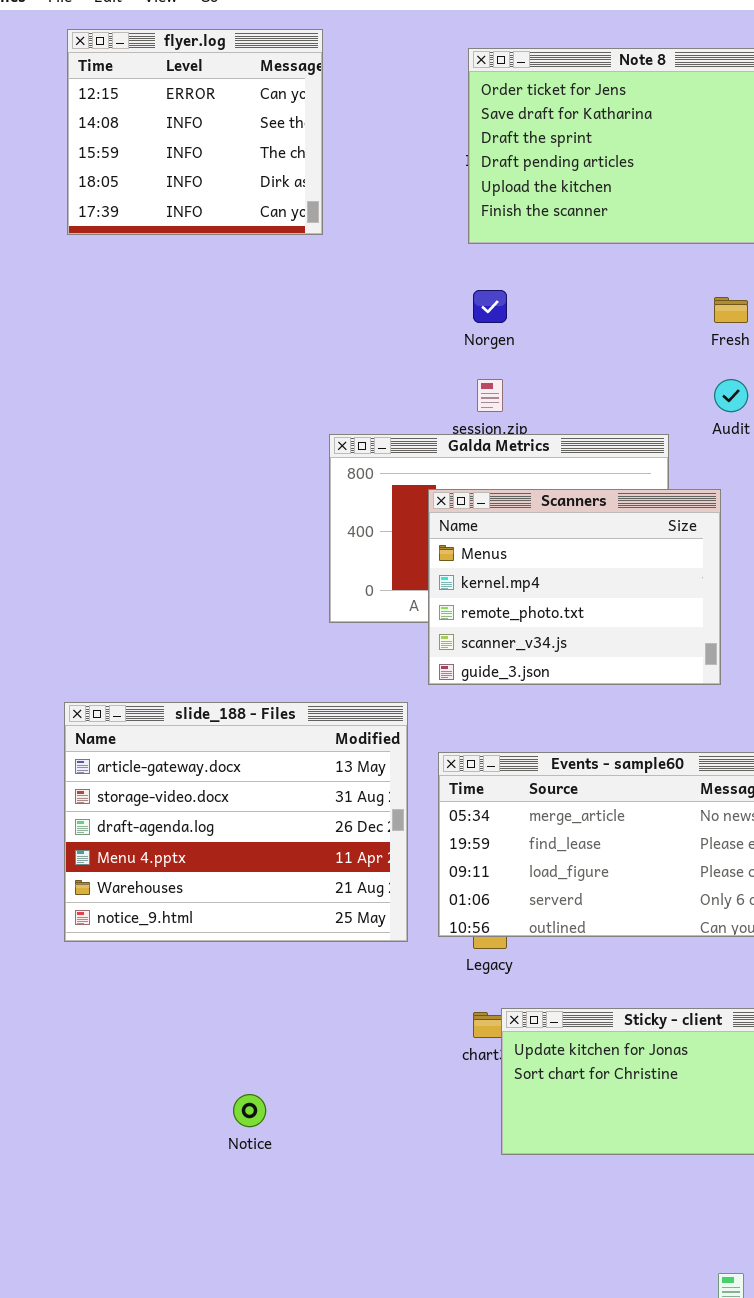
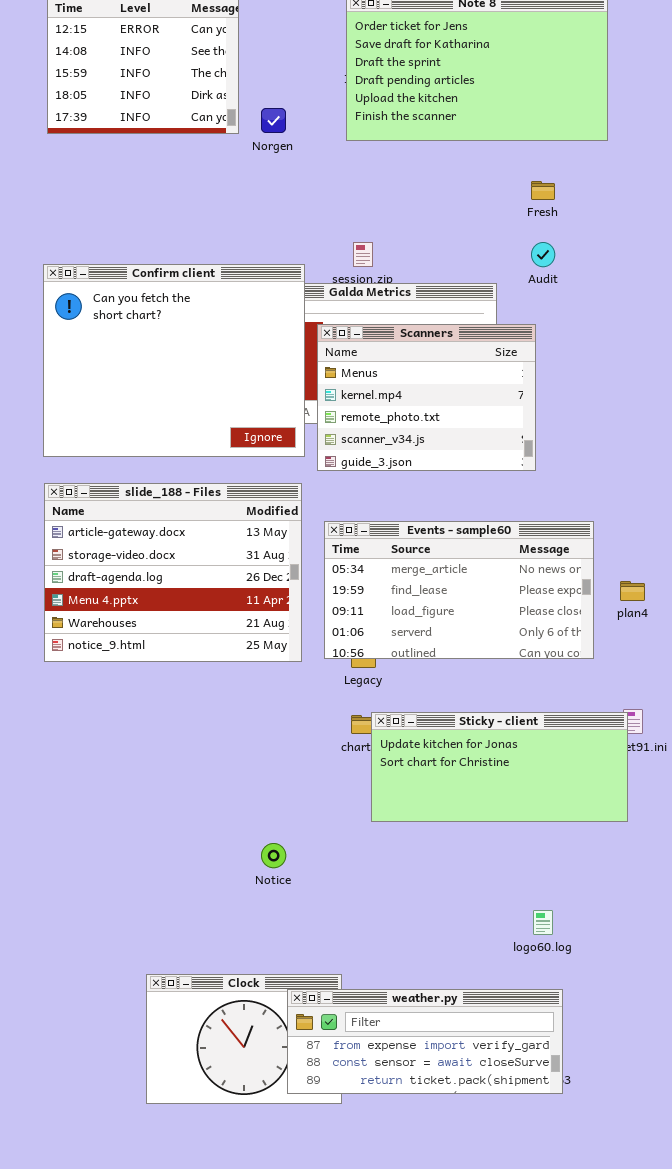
Norgen: [473,290,507,323] -> [261,108,286,133], moved
Confirm client: none -> [43,264,305,457], opened
Notice: [233,1094,266,1127] -> [261,843,286,868], moved

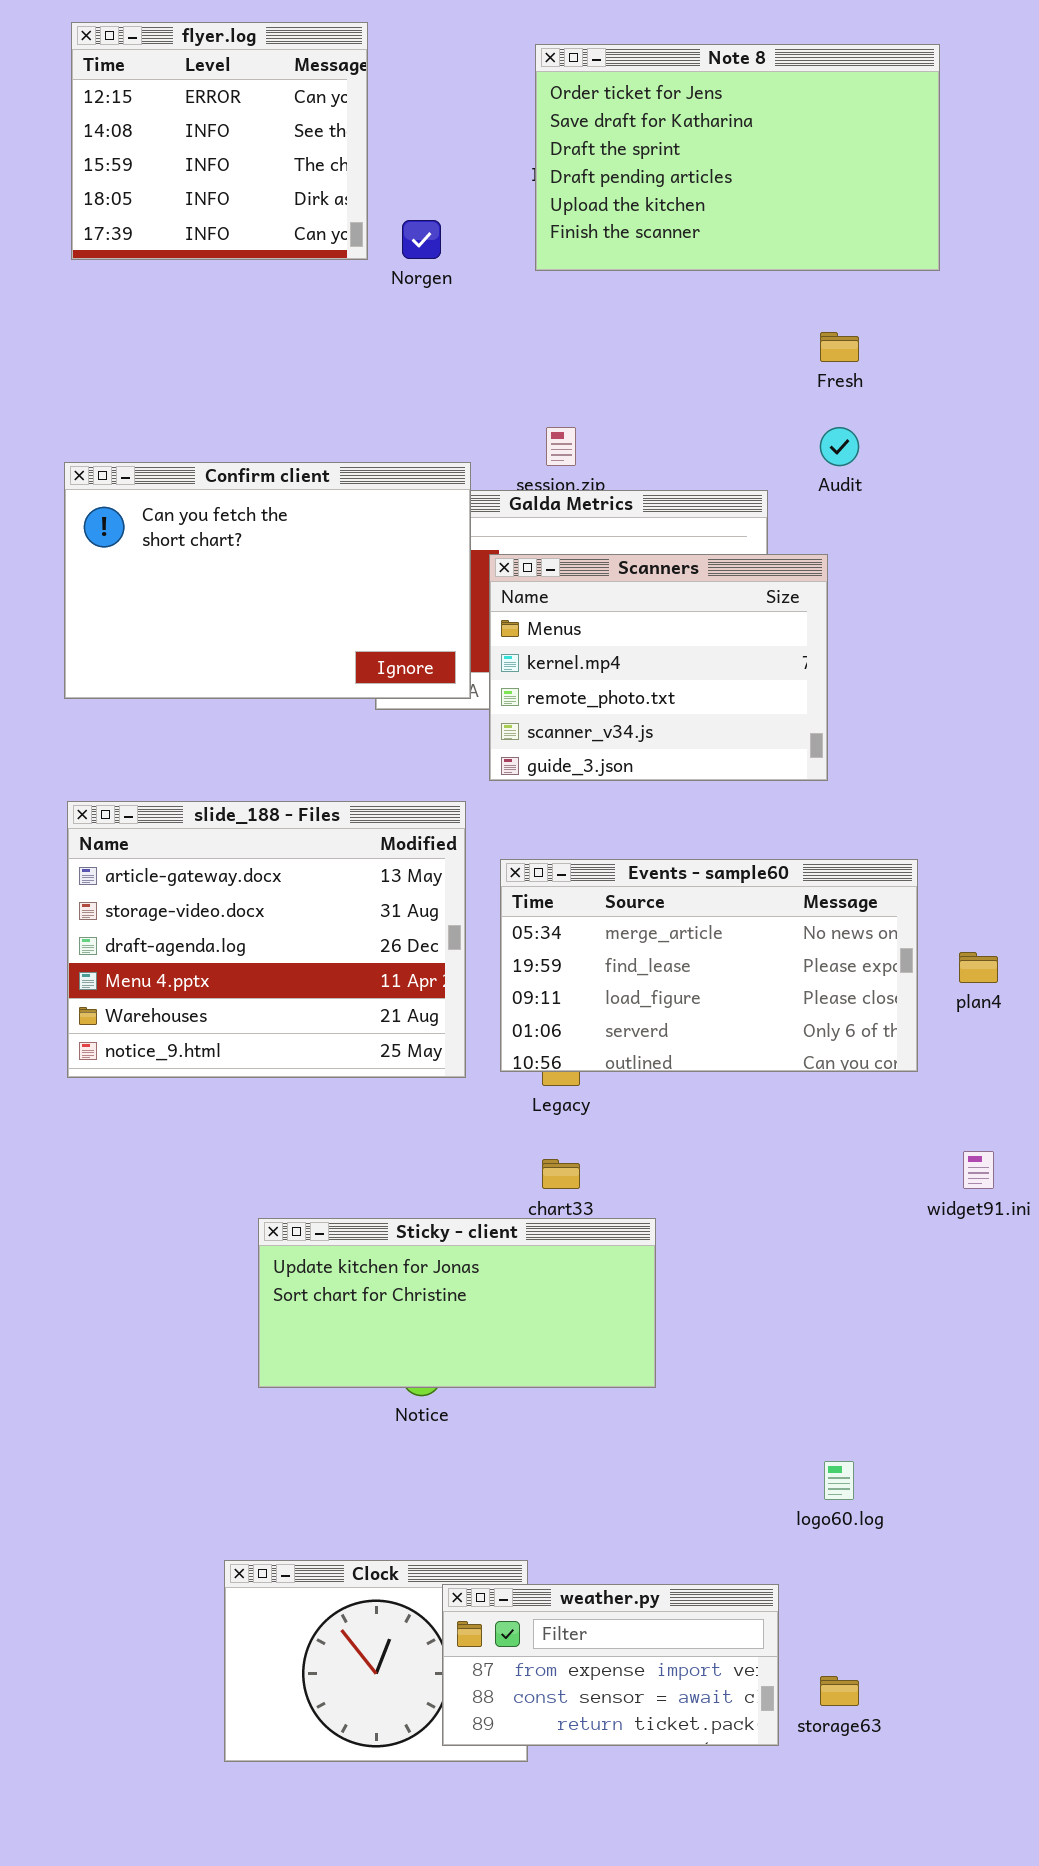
Confirm client: [43,264,305,457] -> [64,462,471,699], resized
Sticky - client: [371,712,628,822] -> [258,1218,656,1388], moved
weather.py: [287,989,563,1094] -> [442,1584,779,1746], resized

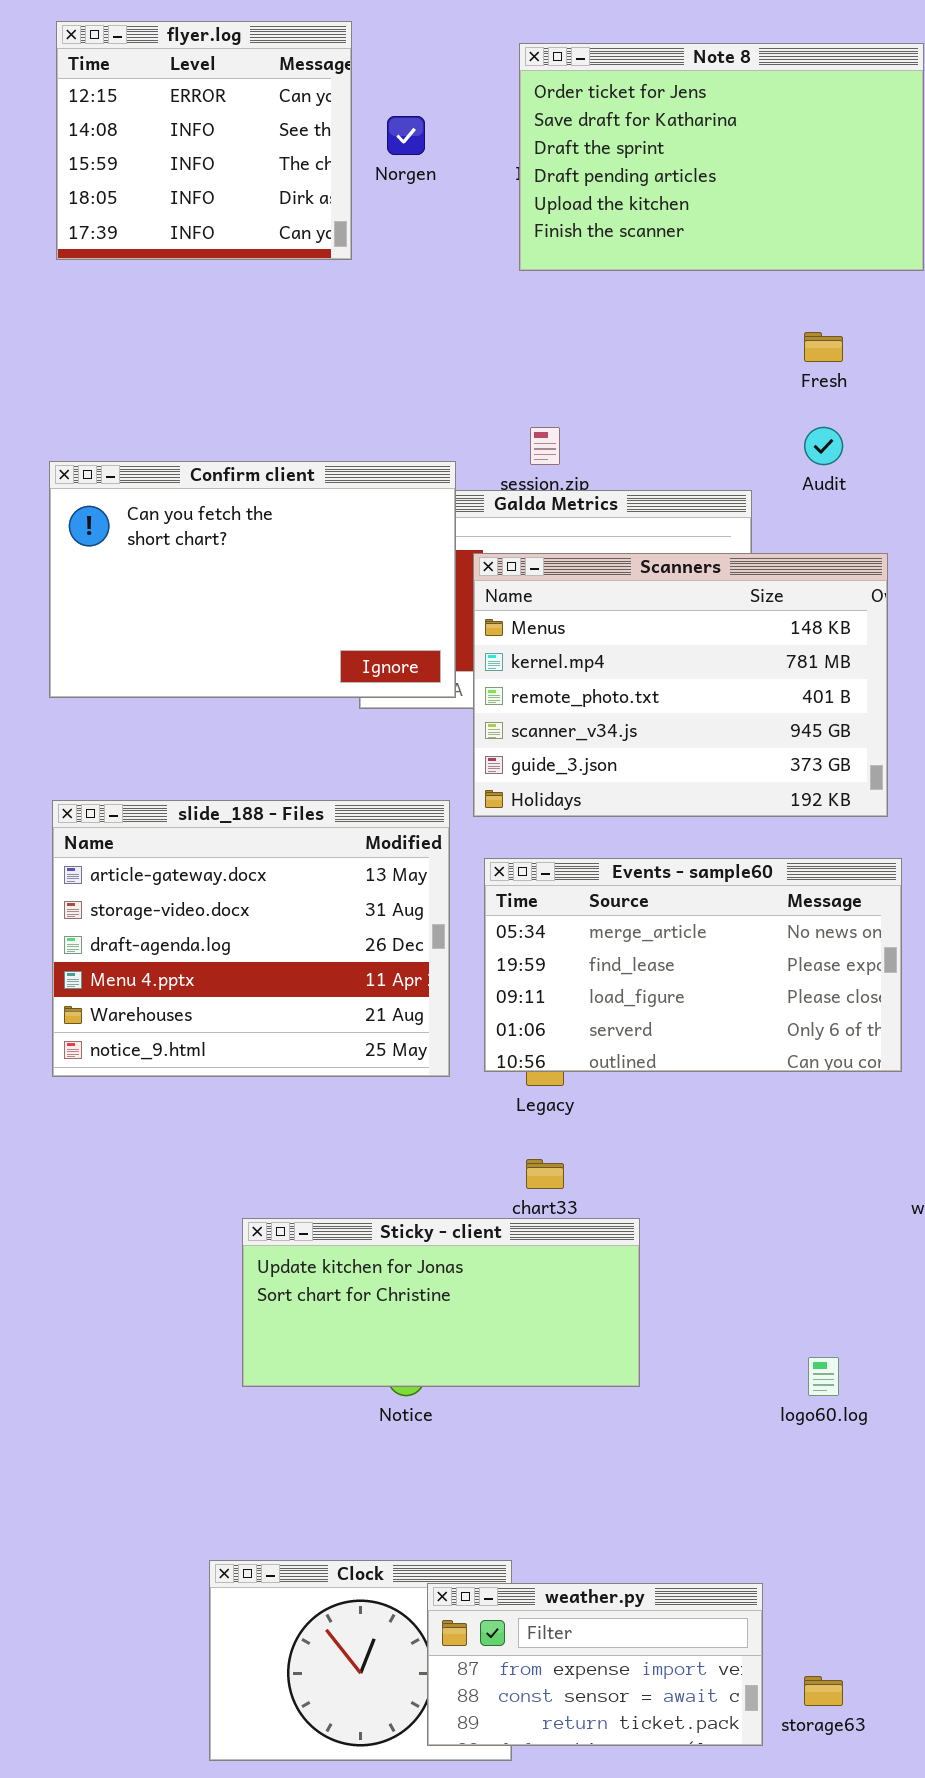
Norgen: [402,220,441,259] -> [387,116,425,155], moved
Scanners: [489,554,828,781] -> [473,553,888,817], resized
logo60.log: [824,1461,854,1500] -> [808,1357,839,1396], moved

